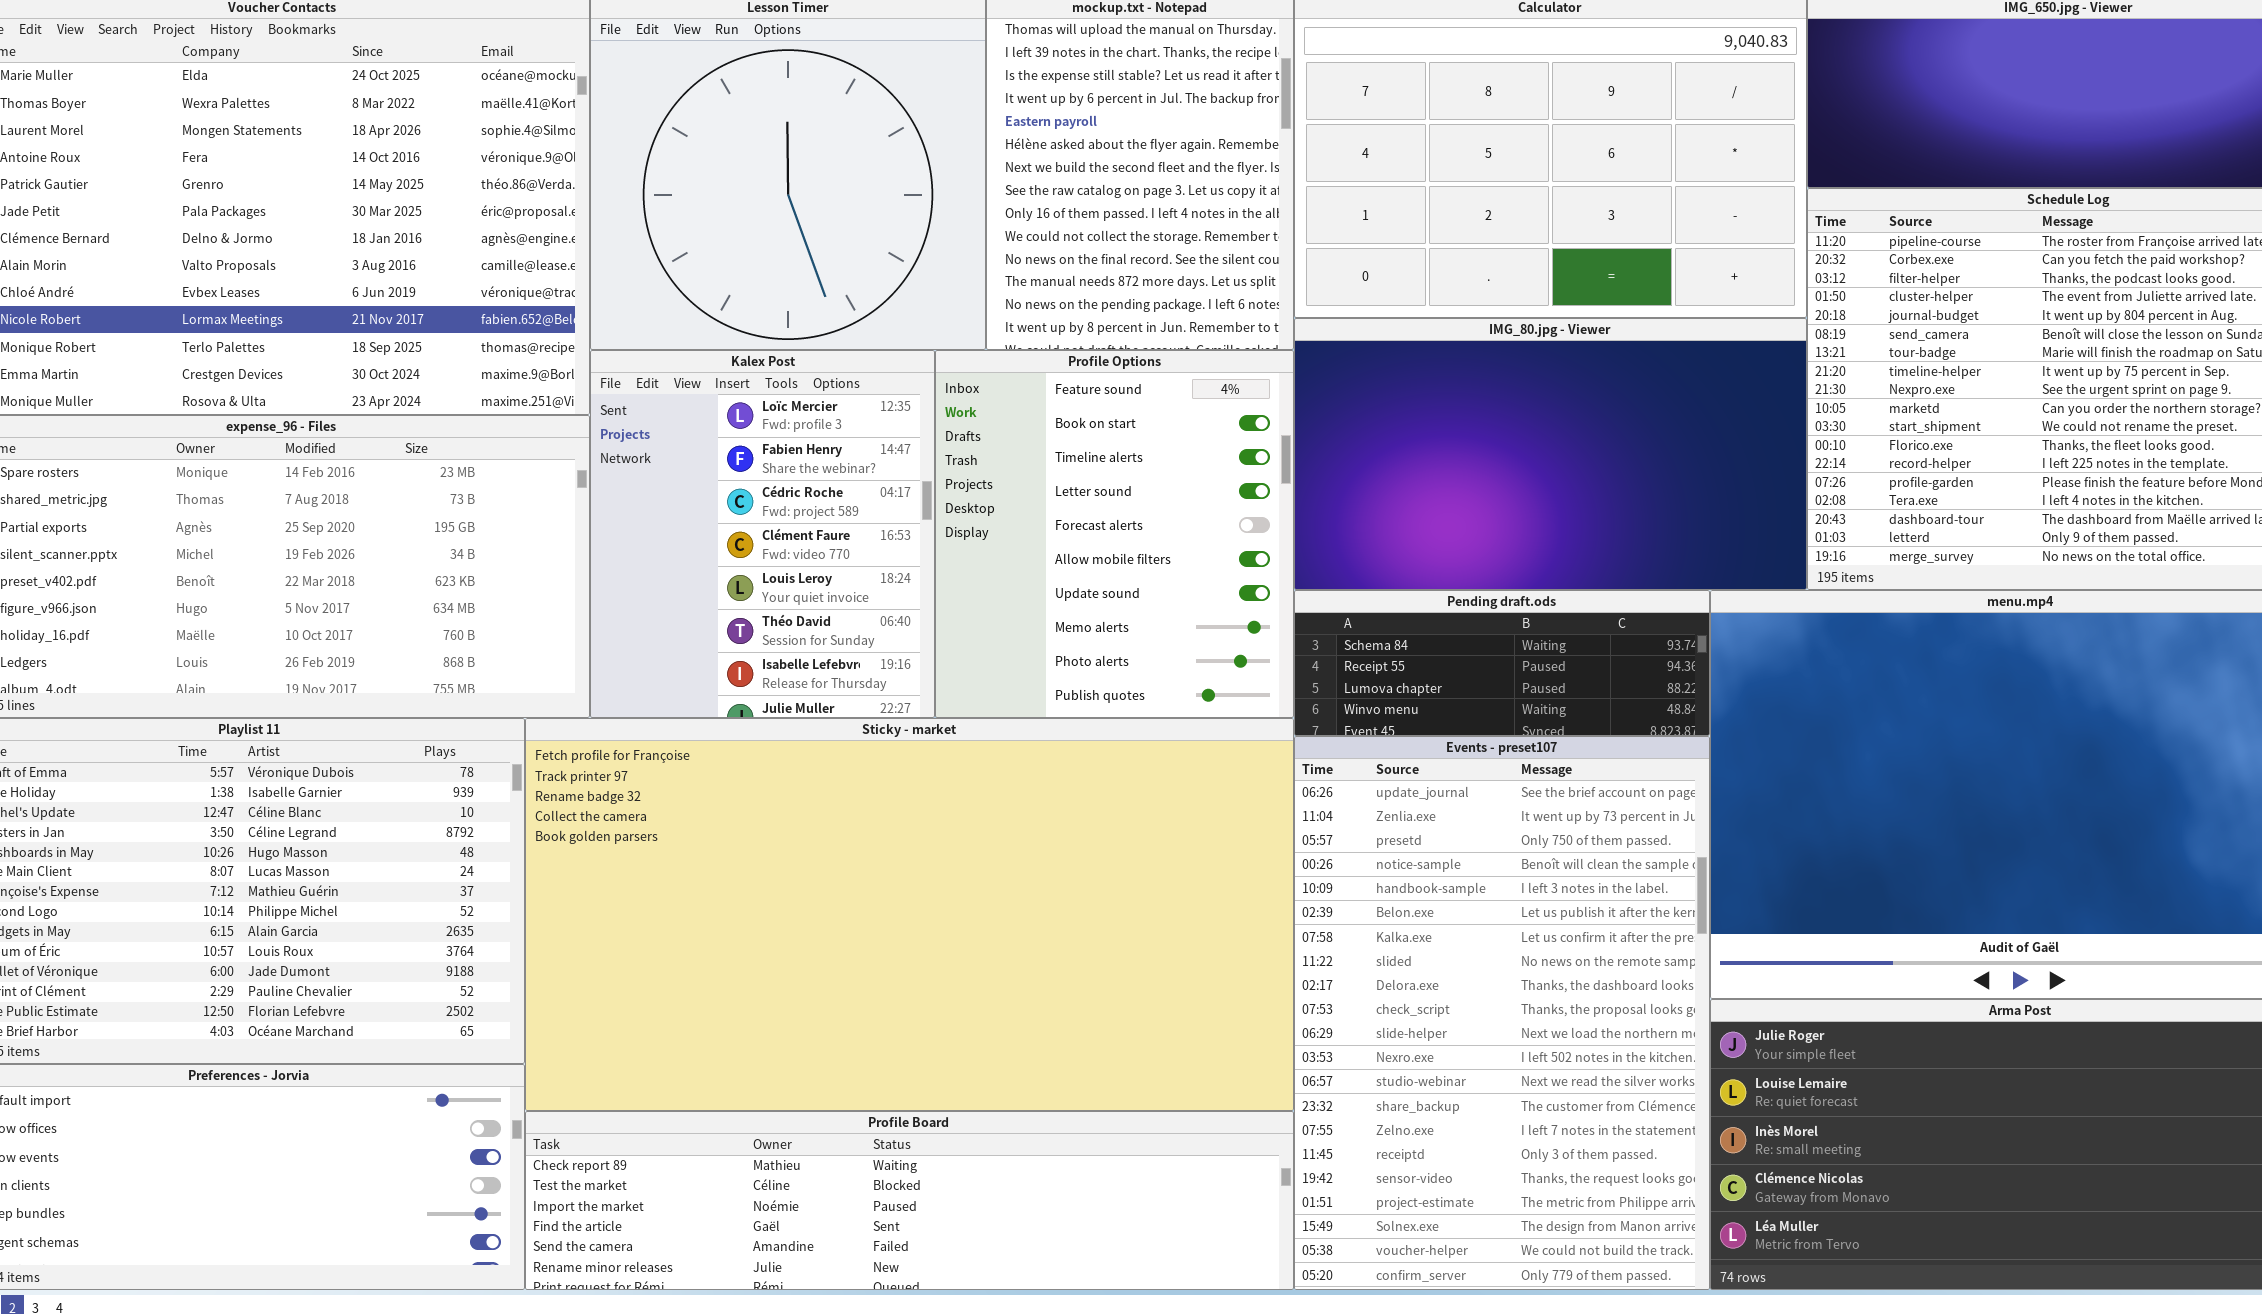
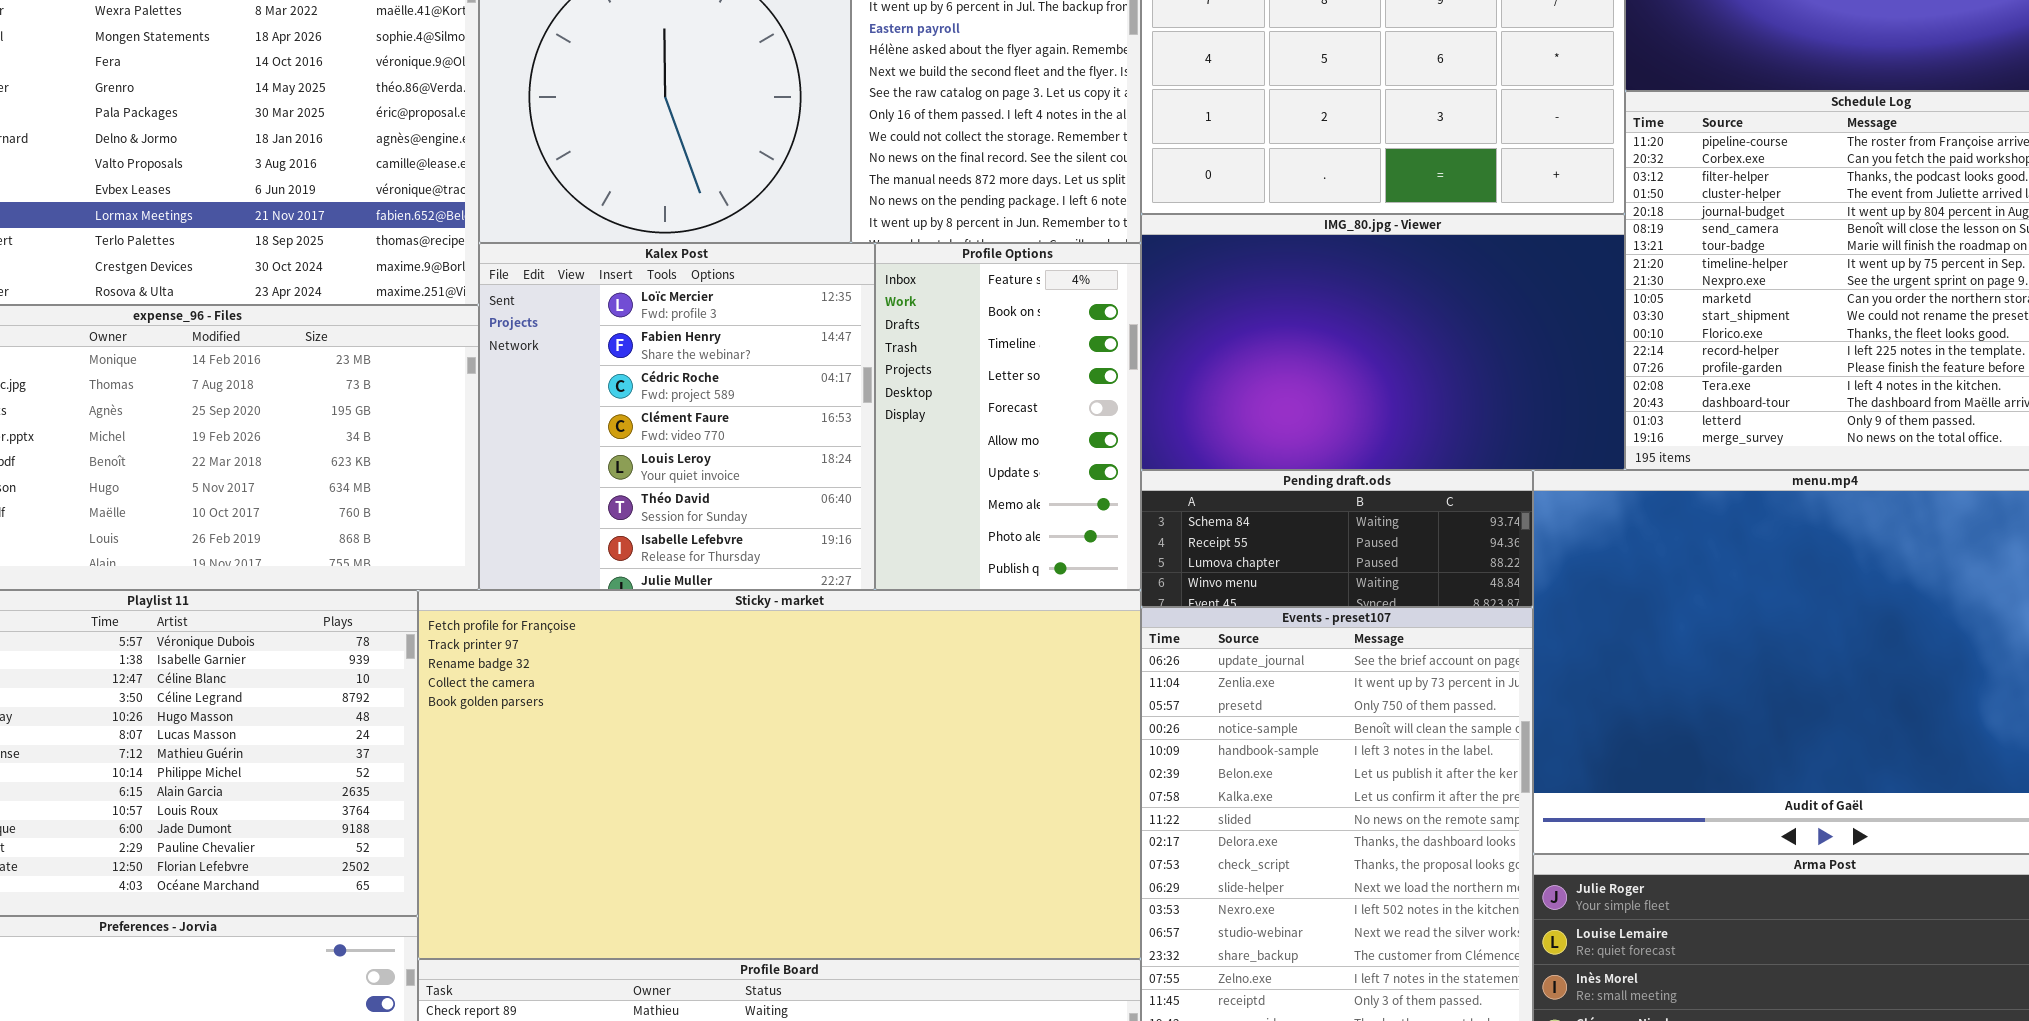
Kalex Post: [590,350,935,718] -> [479,243,875,590], resized
Profile Options: [935,350,1294,718] -> [875,243,1141,590], resized

